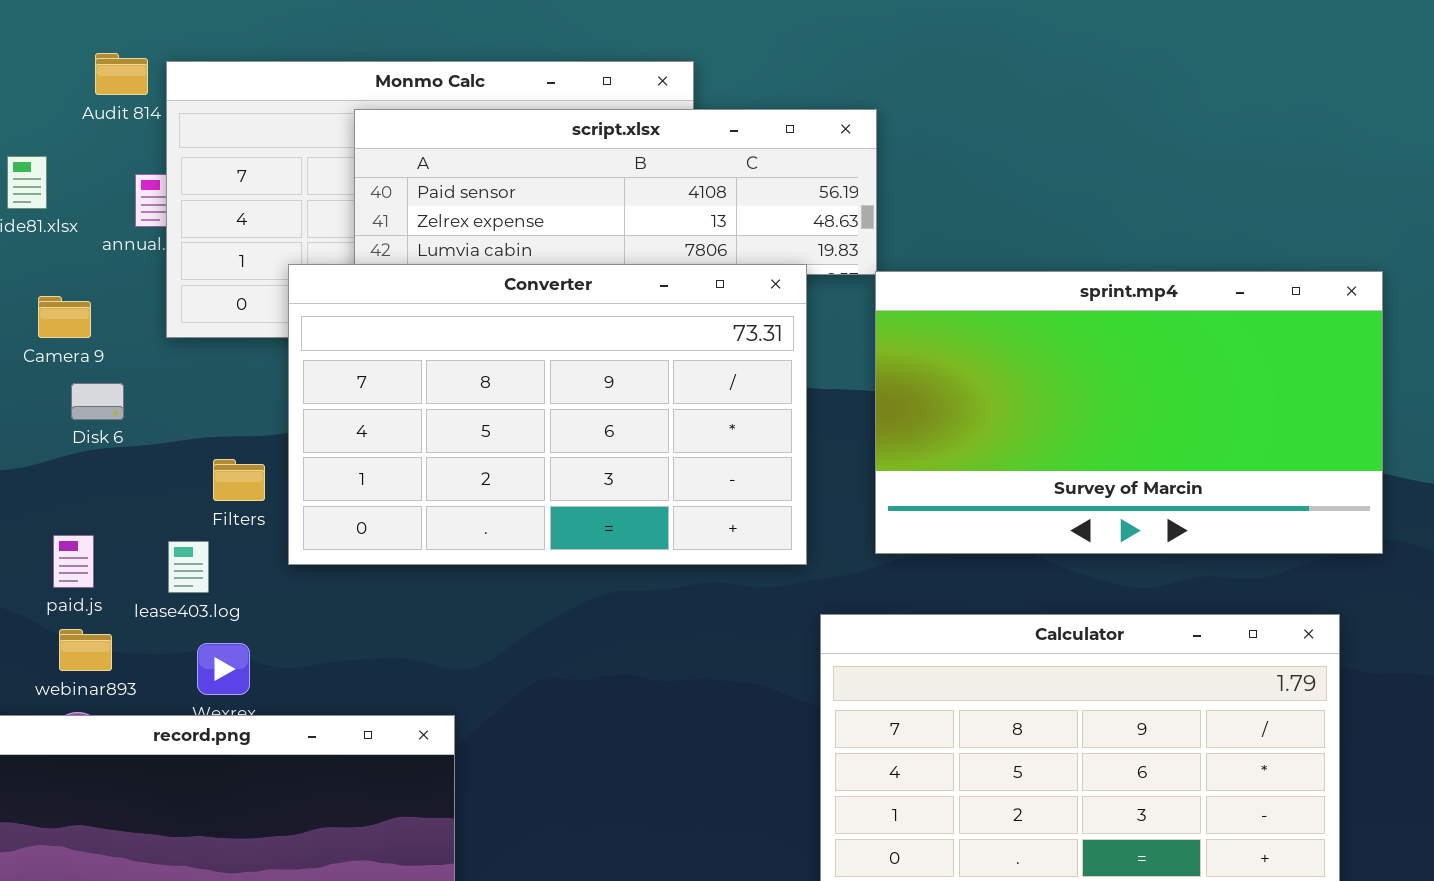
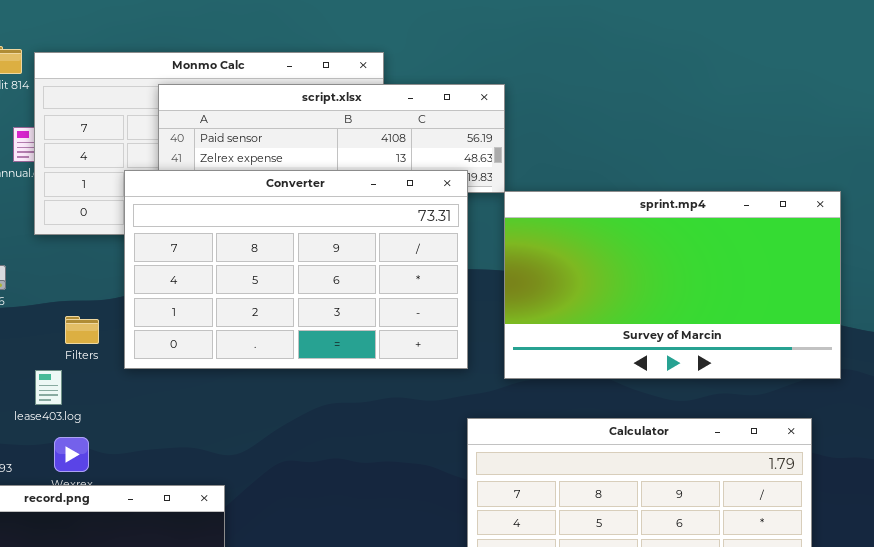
Converter: [288,264,807,565] -> [124,170,468,369], moved

